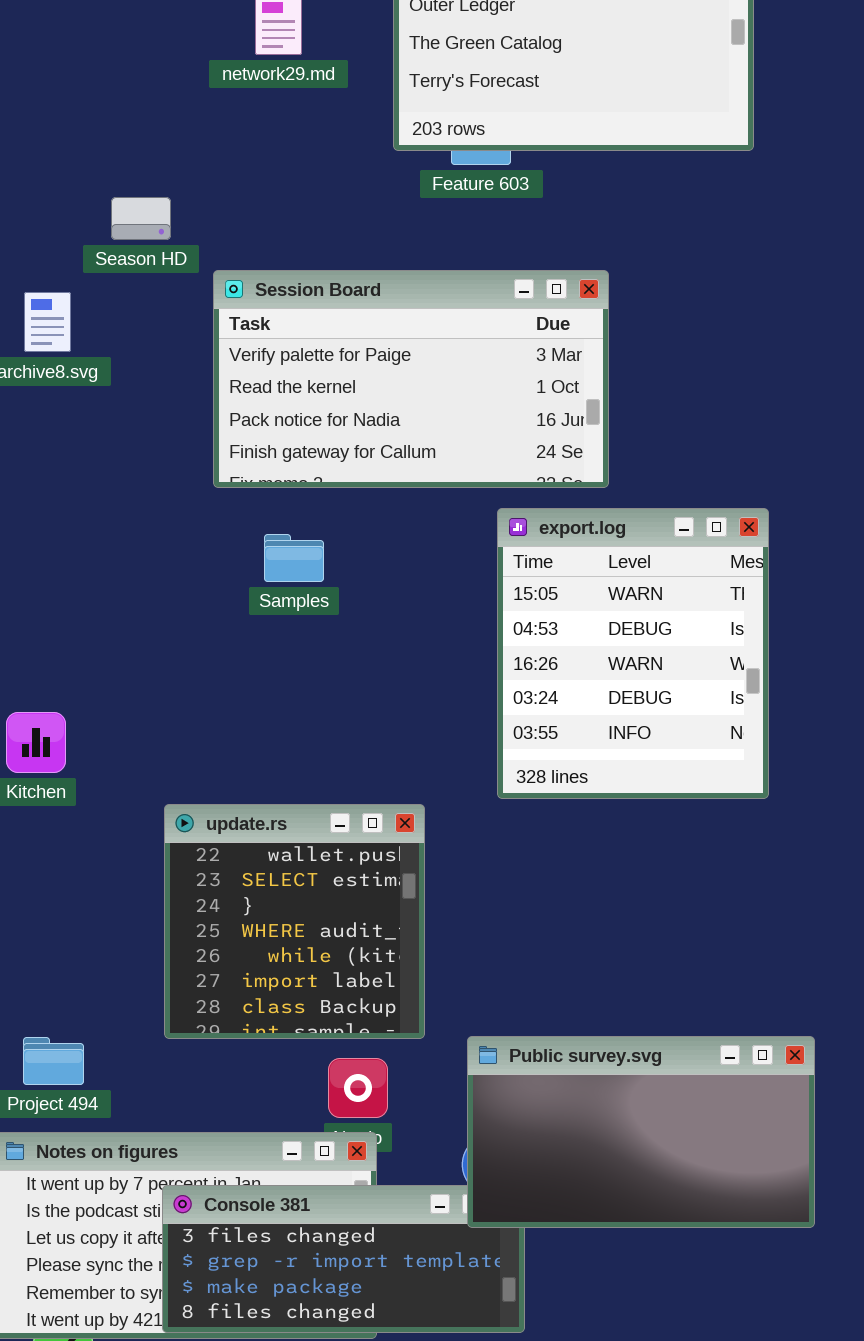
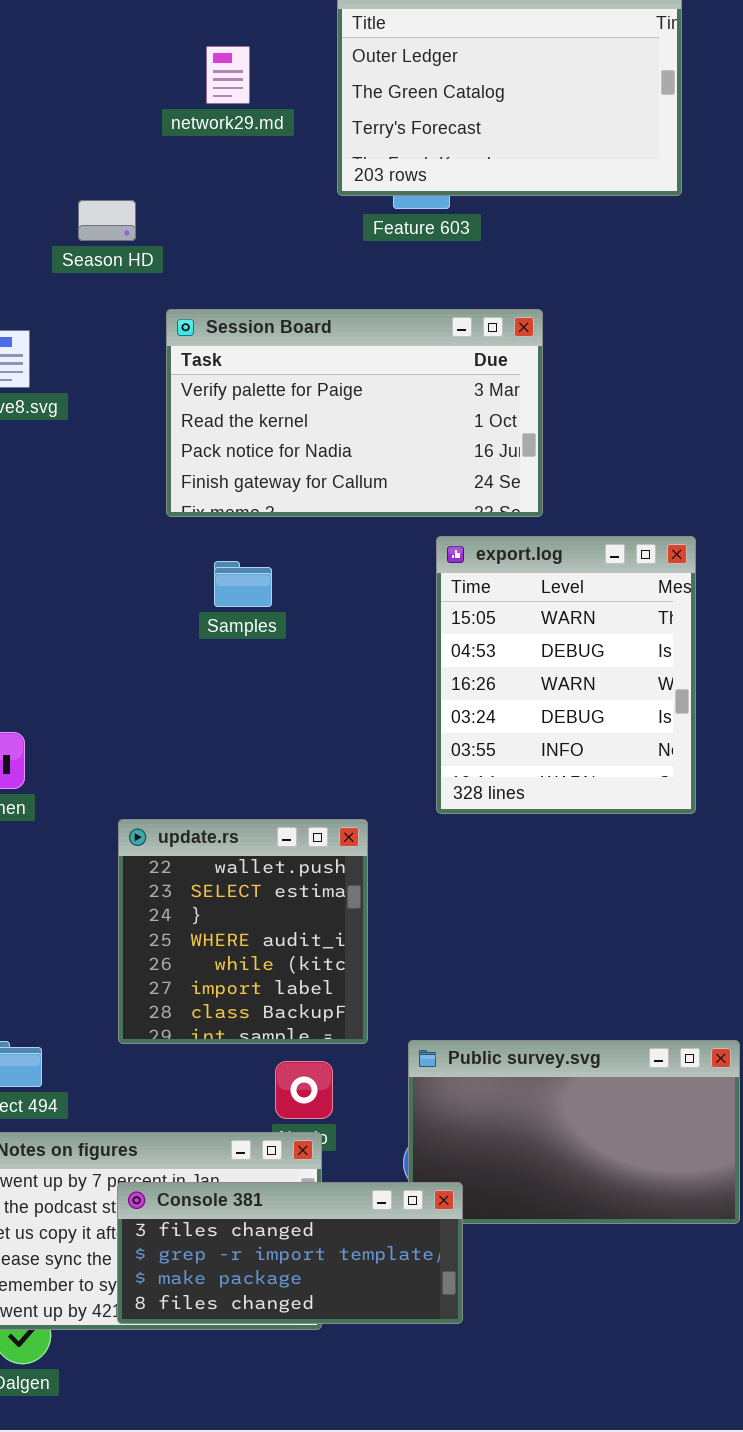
Season HD: [111,197,171,240] -> [78,200,136,241], moved
Console 381: [162,1185,525,1333] -> [117,1182,463,1324], raised

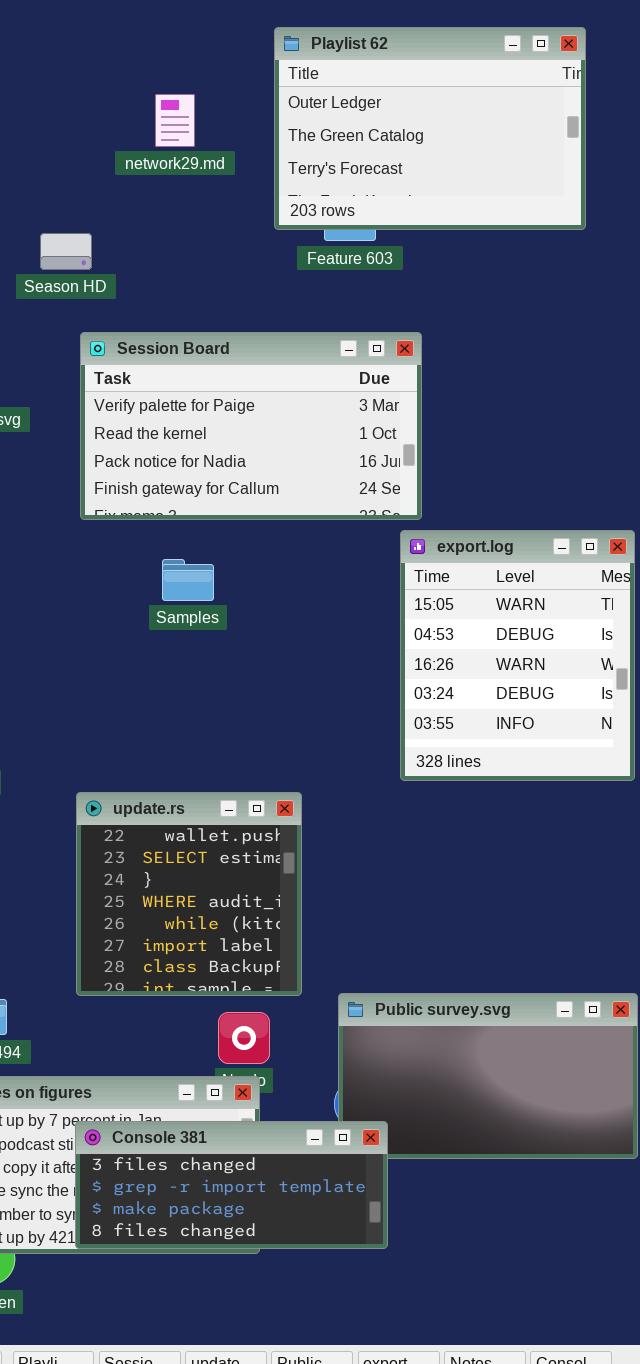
Session Board: [166,309,543,517] -> [80,332,422,520], moved
export.log: [436,536,696,814] -> [400,530,635,781], moved

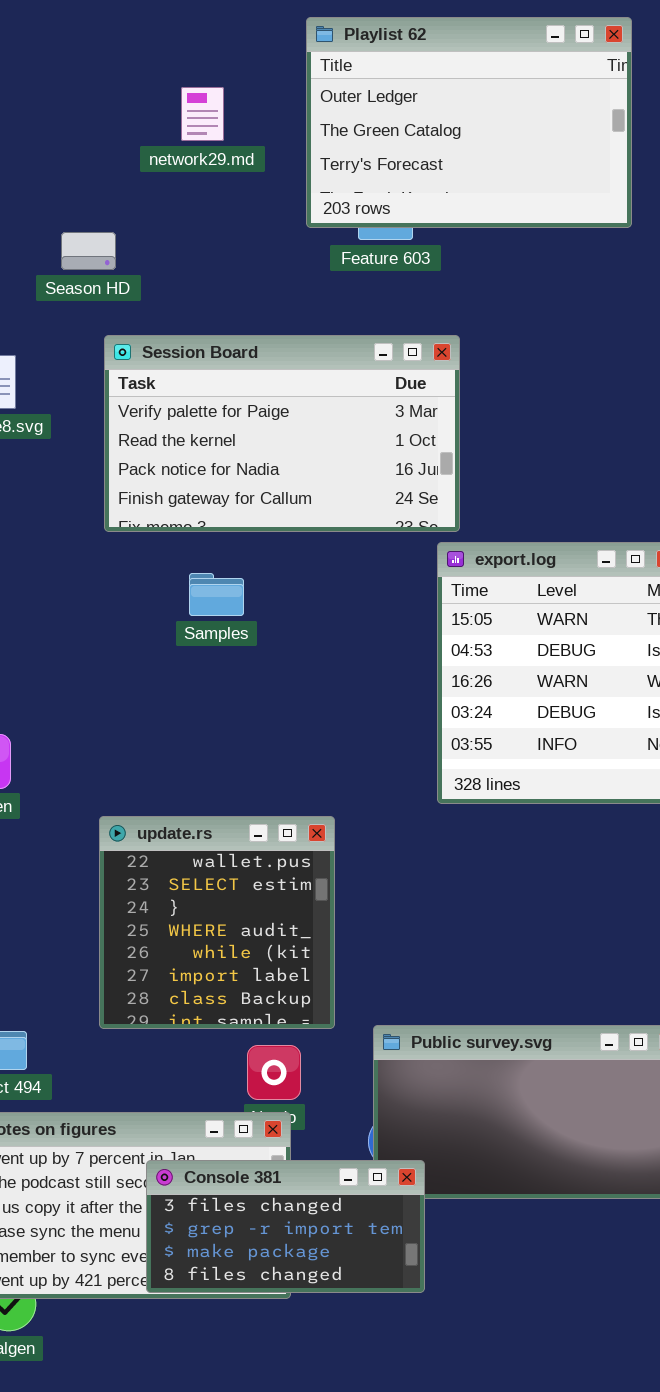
Console 381: [75,1121,388,1249] -> [146,1160,425,1293], resized

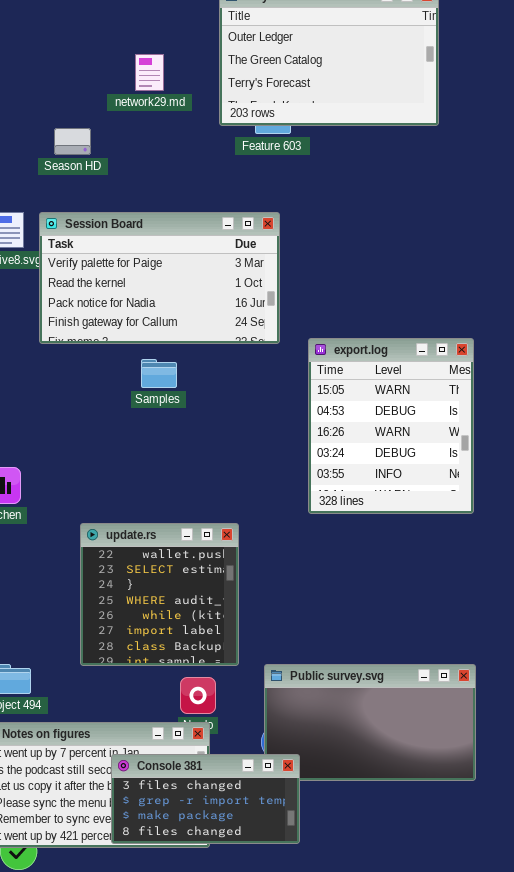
network29.md: [181,87,224,141] -> [135,54,164,91], moved
Session Board: [104,335,460,532] -> [39,212,280,344], moved

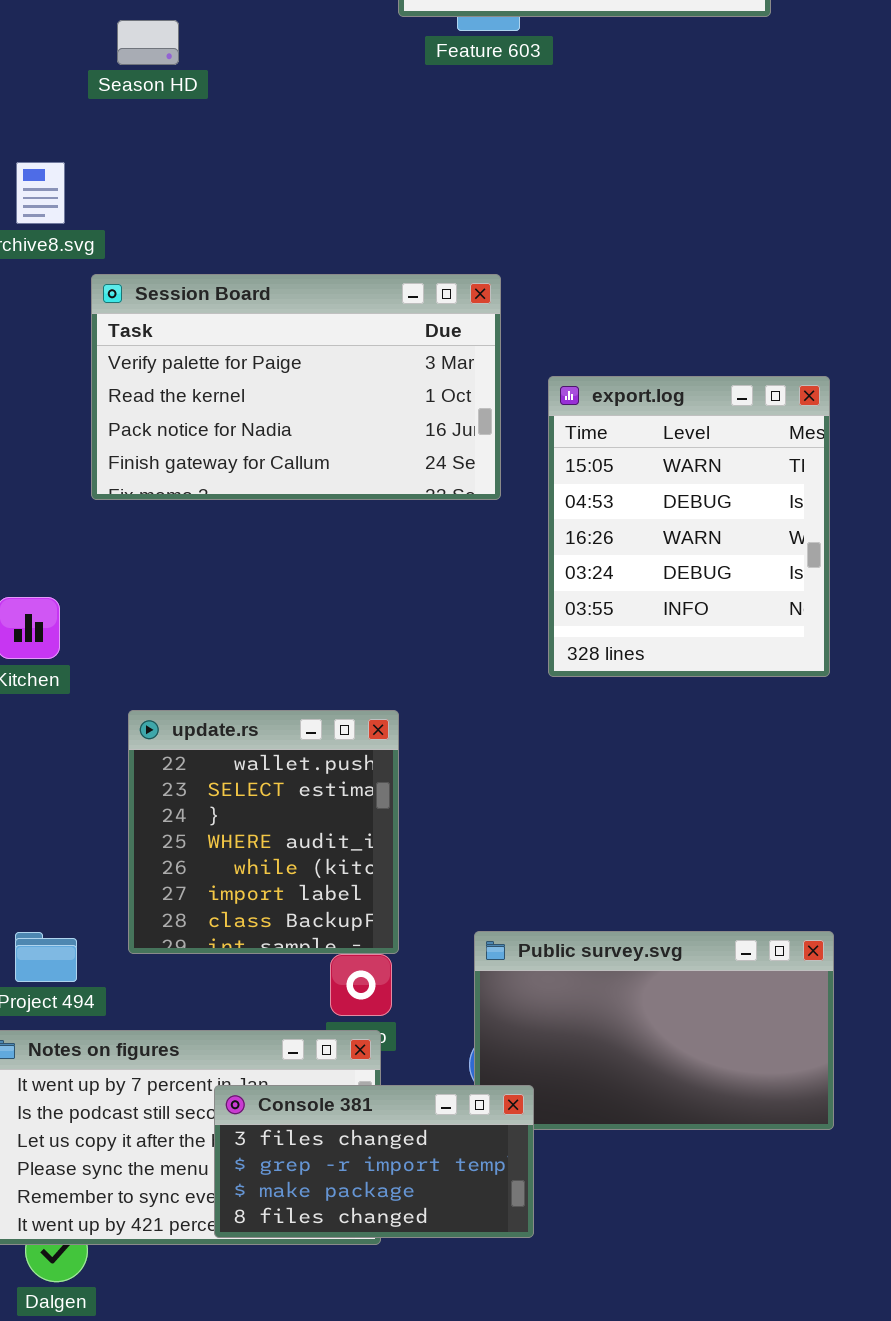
Session Board: [39,212,280,344] -> [91,274,501,500], moved
update.rs: [80,523,239,666] -> [128,710,399,954], moved

